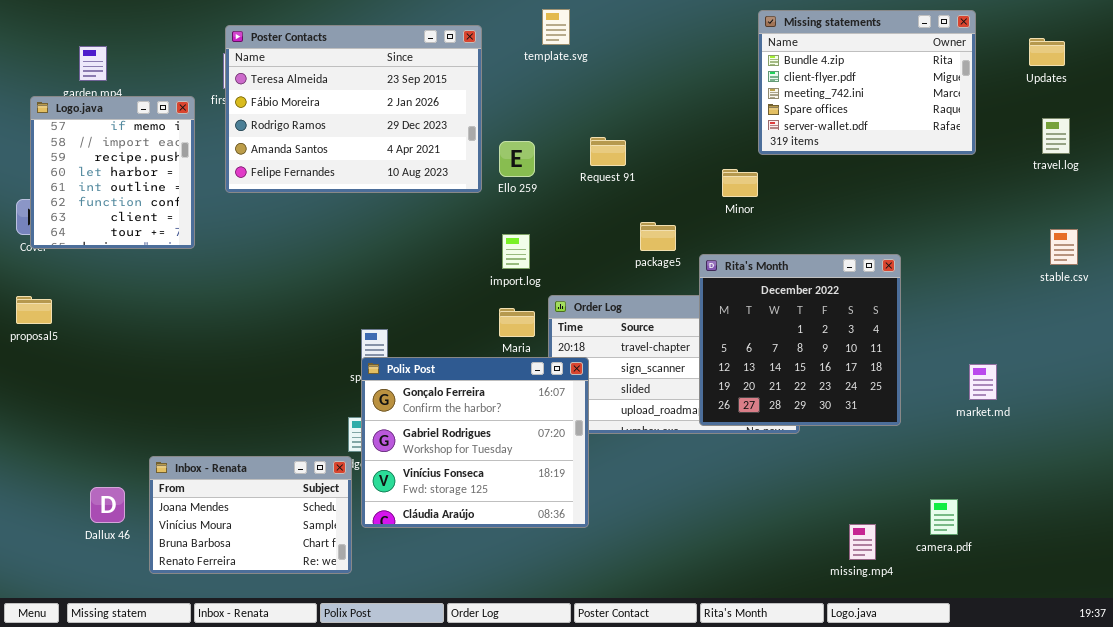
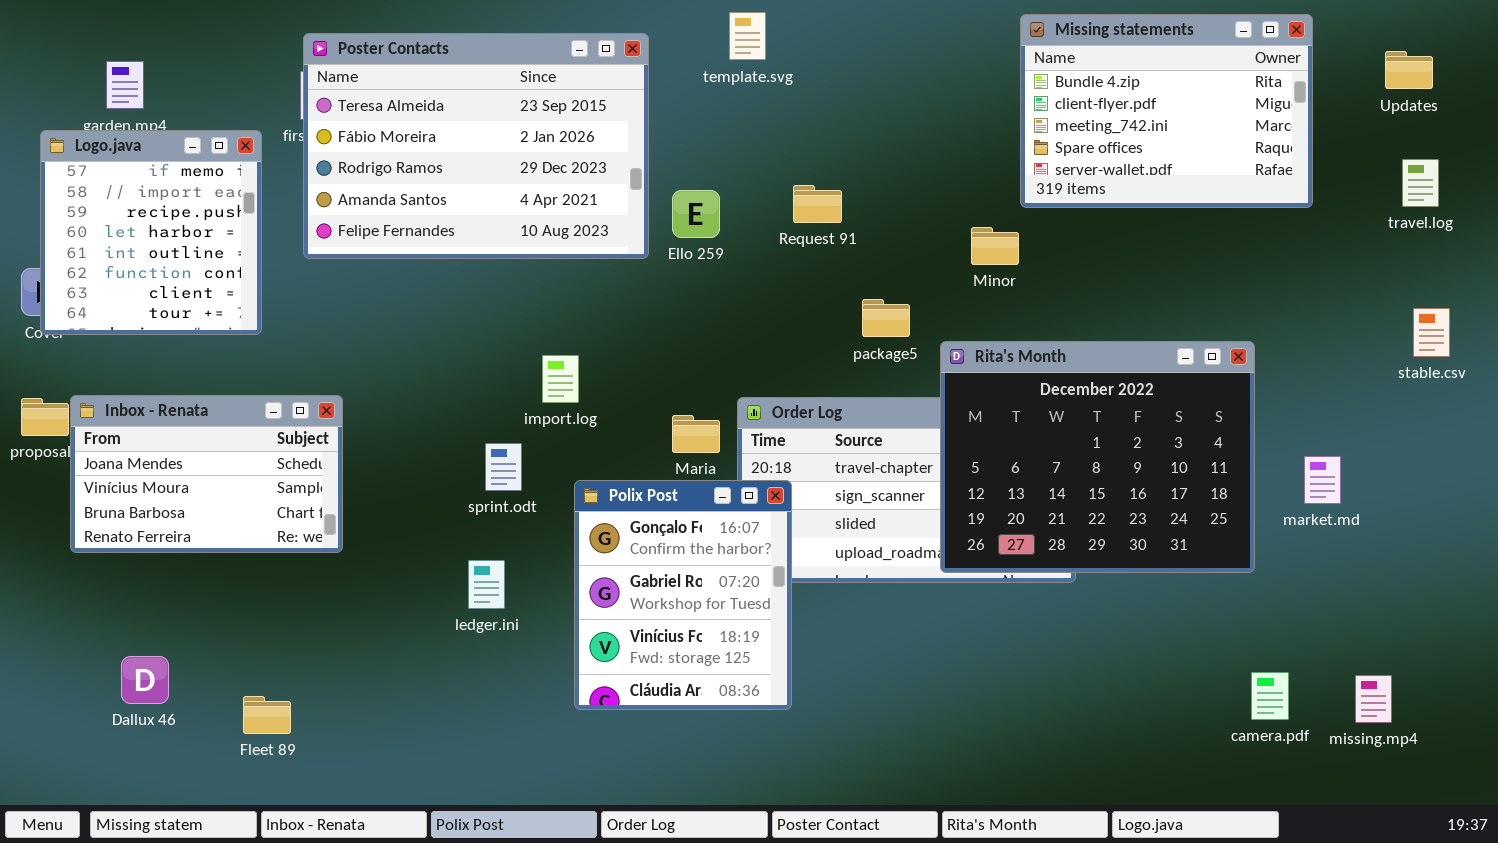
import.log: [502,234,530,269] -> [542,355,579,403], moved
Rita's Month: [699,254,901,426] -> [940,341,1255,573], resized
Polix Post: [361,357,589,528] -> [574,480,792,710], resized
market.md: [969,364,997,400] -> [1304,456,1341,504], moved
Inbox - Renata: [149,456,352,574] -> [70,395,343,553], moved
missing.mp4: [849,524,876,560] -> [1355,675,1392,723], moved

